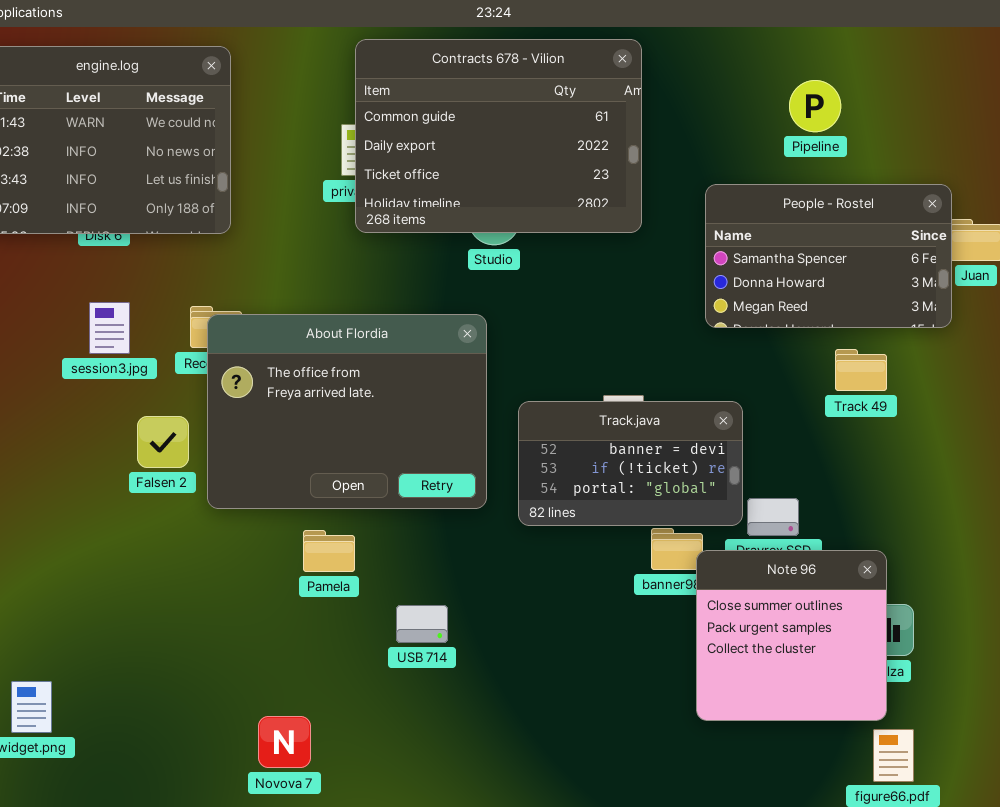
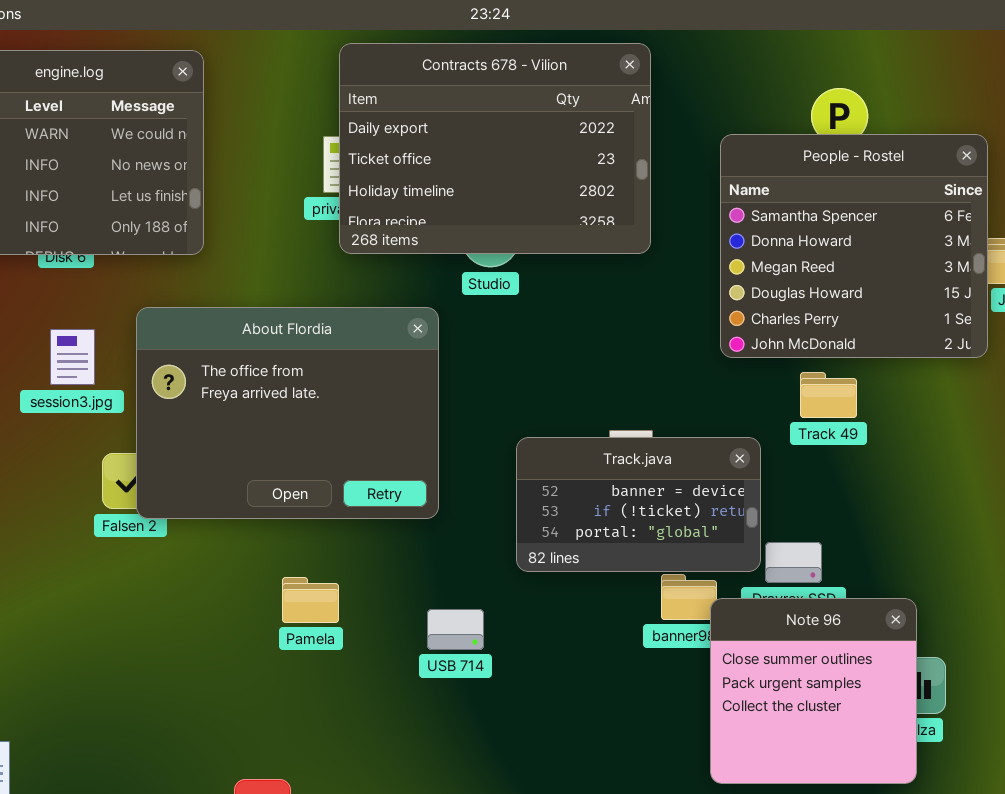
Contracts 678 - Vilion: [355,39,642,233] -> [339,43,651,254], scrolled down 1 row
People - Rostel: [705,184,952,328] -> [720,134,988,358], resized
About Flordia: [207,314,487,509] -> [136,307,439,519], moved
Track 49: [835,349,887,391] -> [800,372,857,418], moved
USB 714: [396,605,448,643] -> [427,609,484,650], moved

